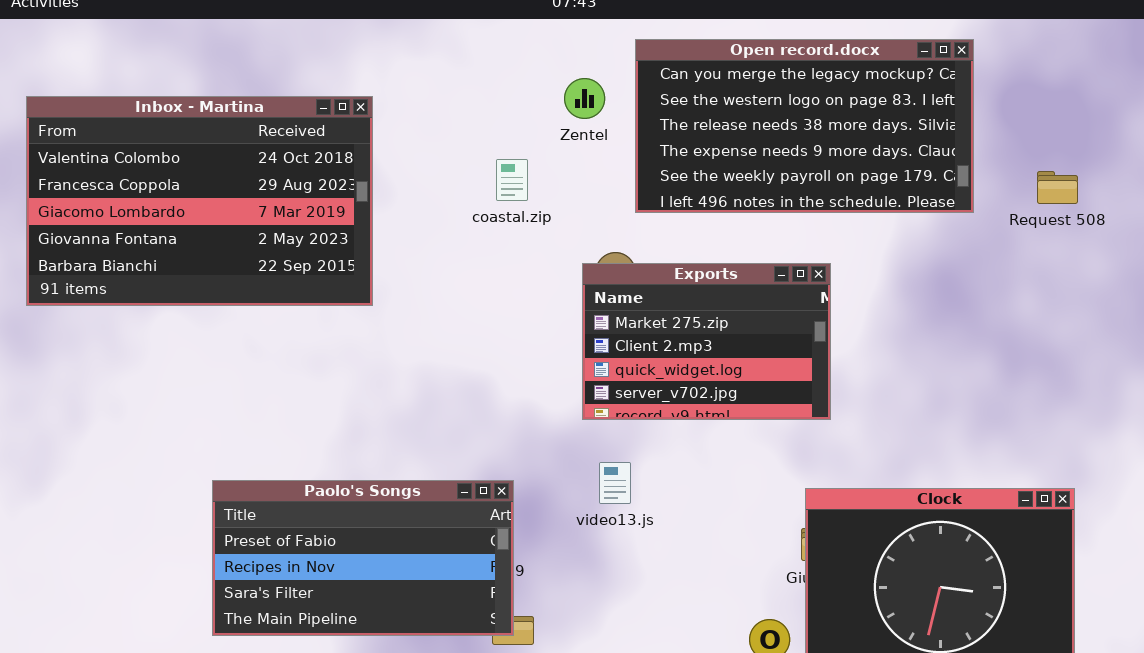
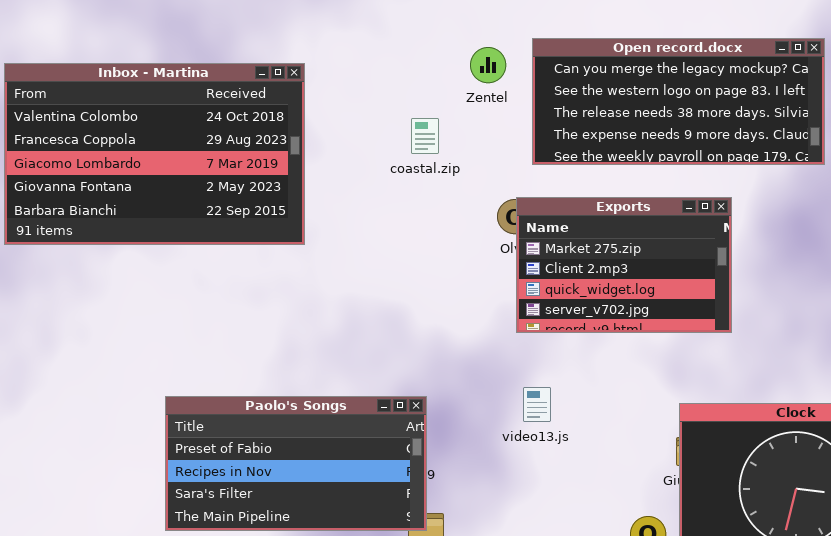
Open record.docx: [635,39,974,213] -> [532,38,825,165], resized
Exports: [582,263,831,420] -> [516,197,732,333], moved
video13.js: [599,462,631,504] -> [523,387,551,422], moved

